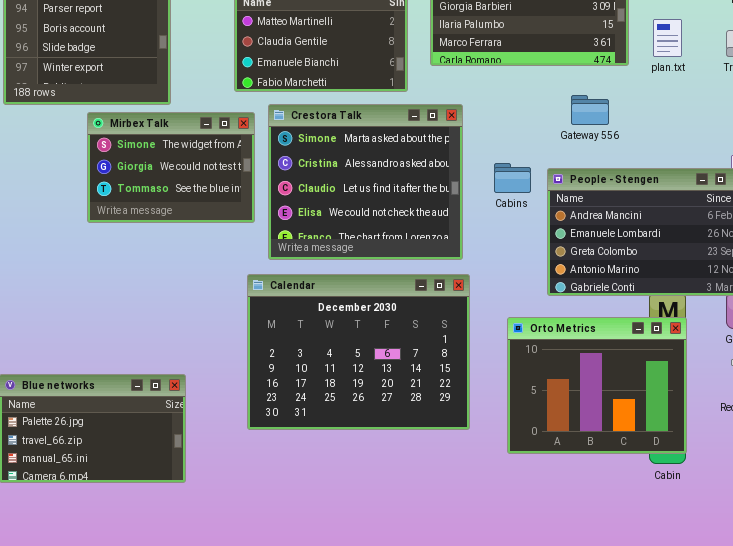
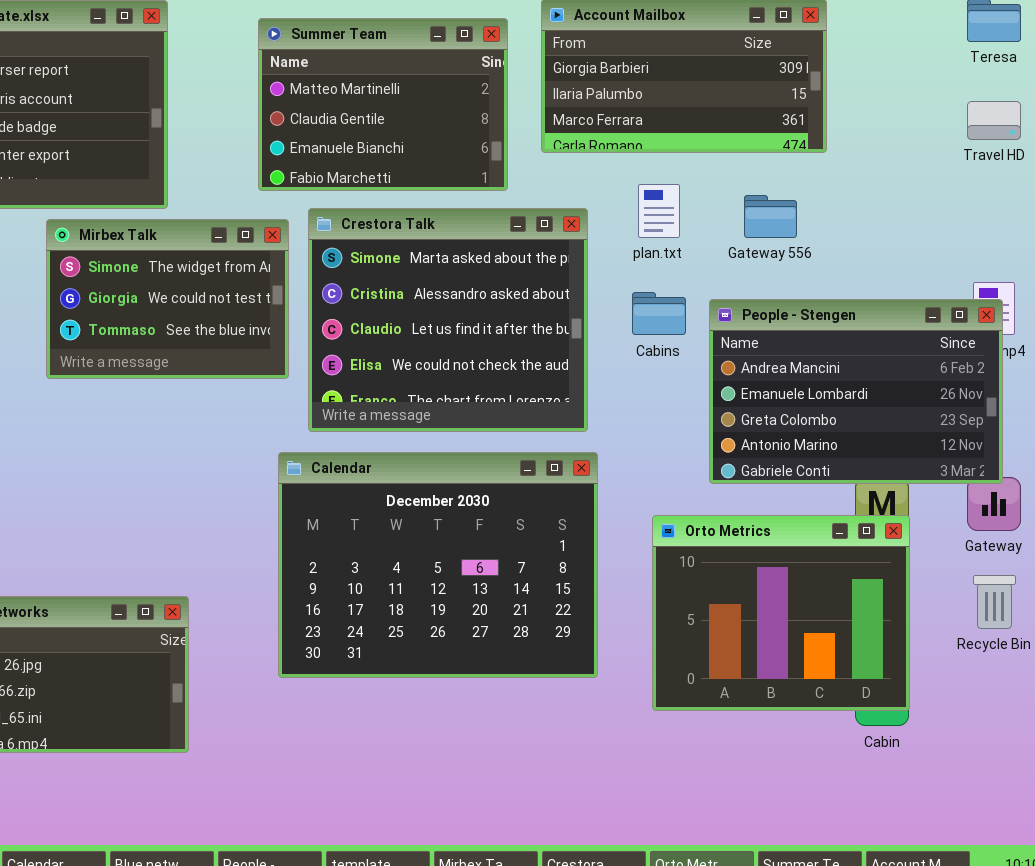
plan.txt: [653,19,682,57] -> [638,184,680,238], moved

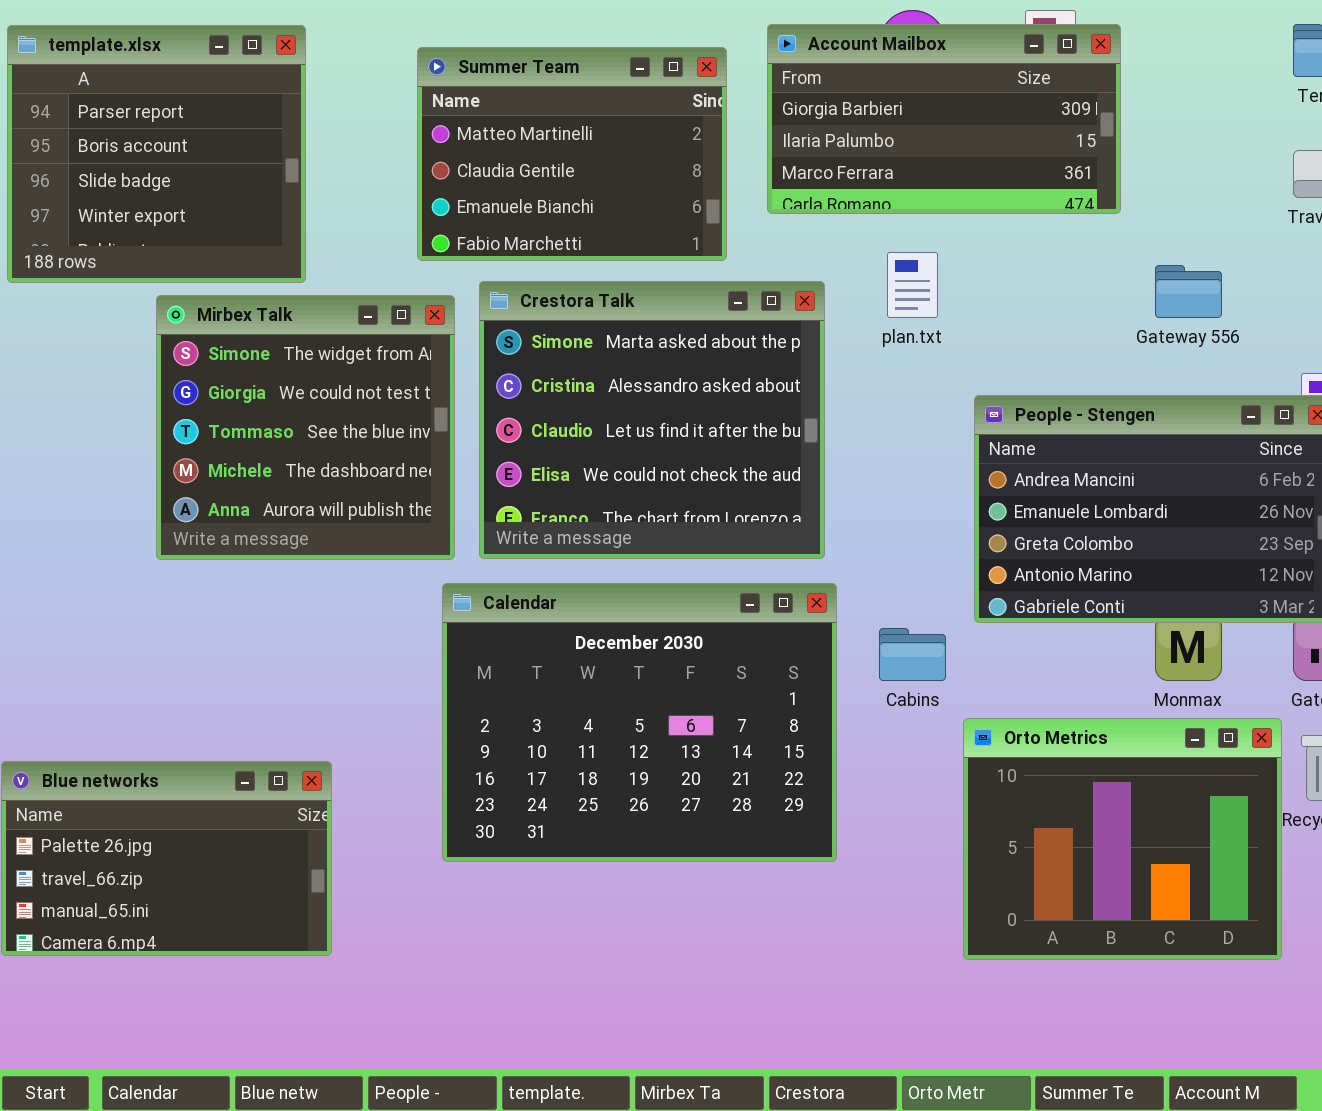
Gateway 556: [744,195,797,238] -> [1155,265,1222,318], moved
Mirbex Talk: [46,219,289,379] -> [156,295,455,560], resized
Cabins: [632,292,686,335] -> [879,628,946,681], moved
Orto Metrics: [652,515,910,711] -> [963,718,1282,960], moved

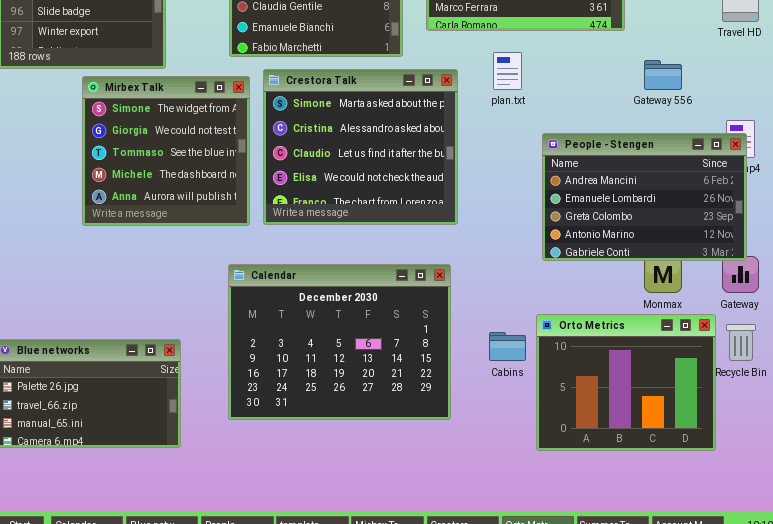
Calendar: [442,583,837,862] -> [228,264,451,420], moved
Cabins: [879,628,946,681] -> [489,332,526,361], moved

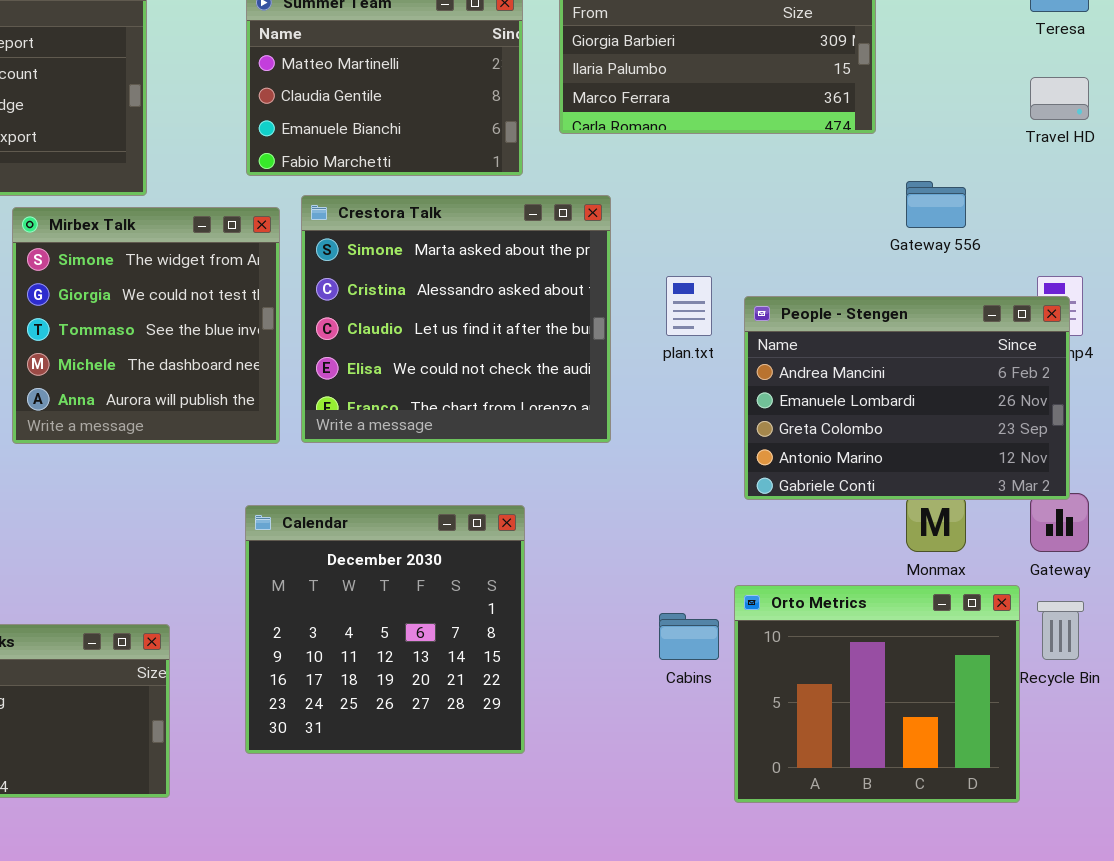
plan.txt: [493,52,522,90] -> [666,276,712,336], moved
Calendar: [228,264,451,420] -> [245,505,525,754], resized

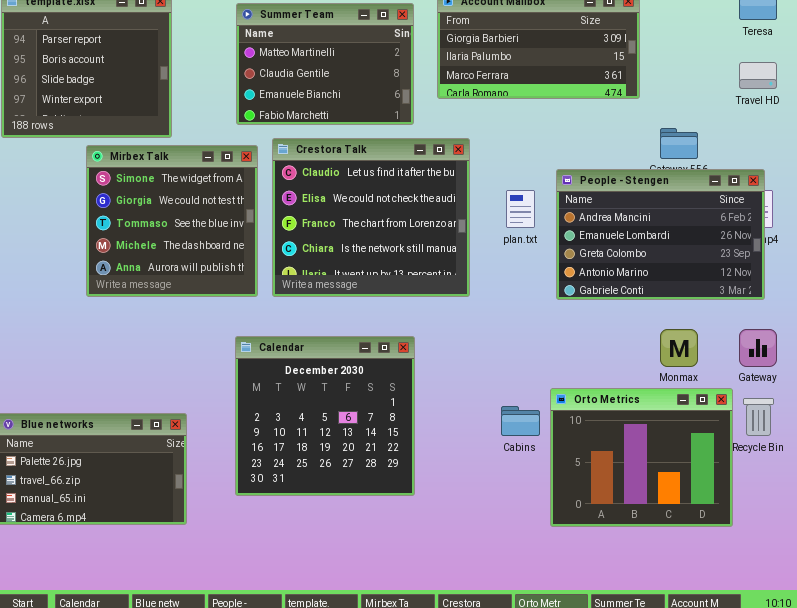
Crestora Talk: [301,195,611,443] -> [272,138,470,297], scrolled down 2 rows
People - Stengen: [744,296,1070,500] -> [556,169,765,300], moved

